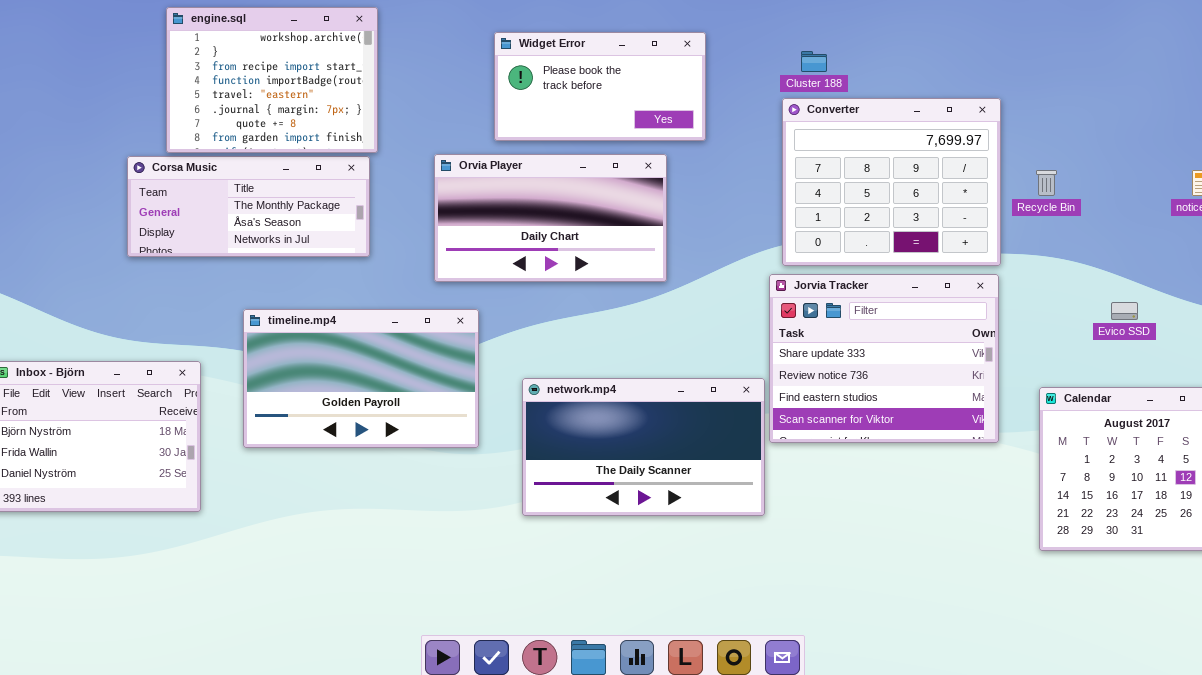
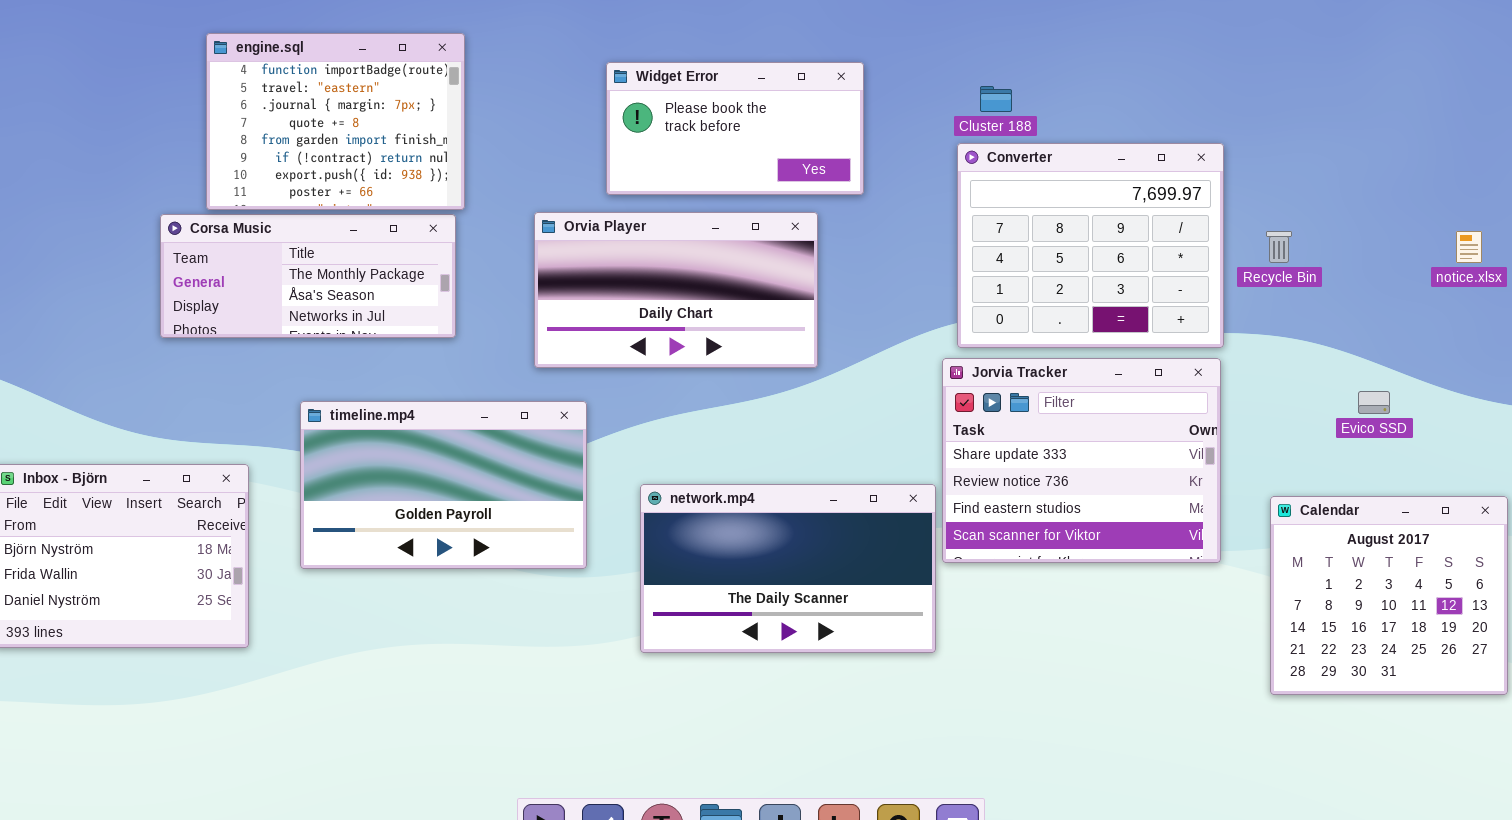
engine.sql: [166,7,378,153] -> [206,33,465,210], scrolled down 3 rows

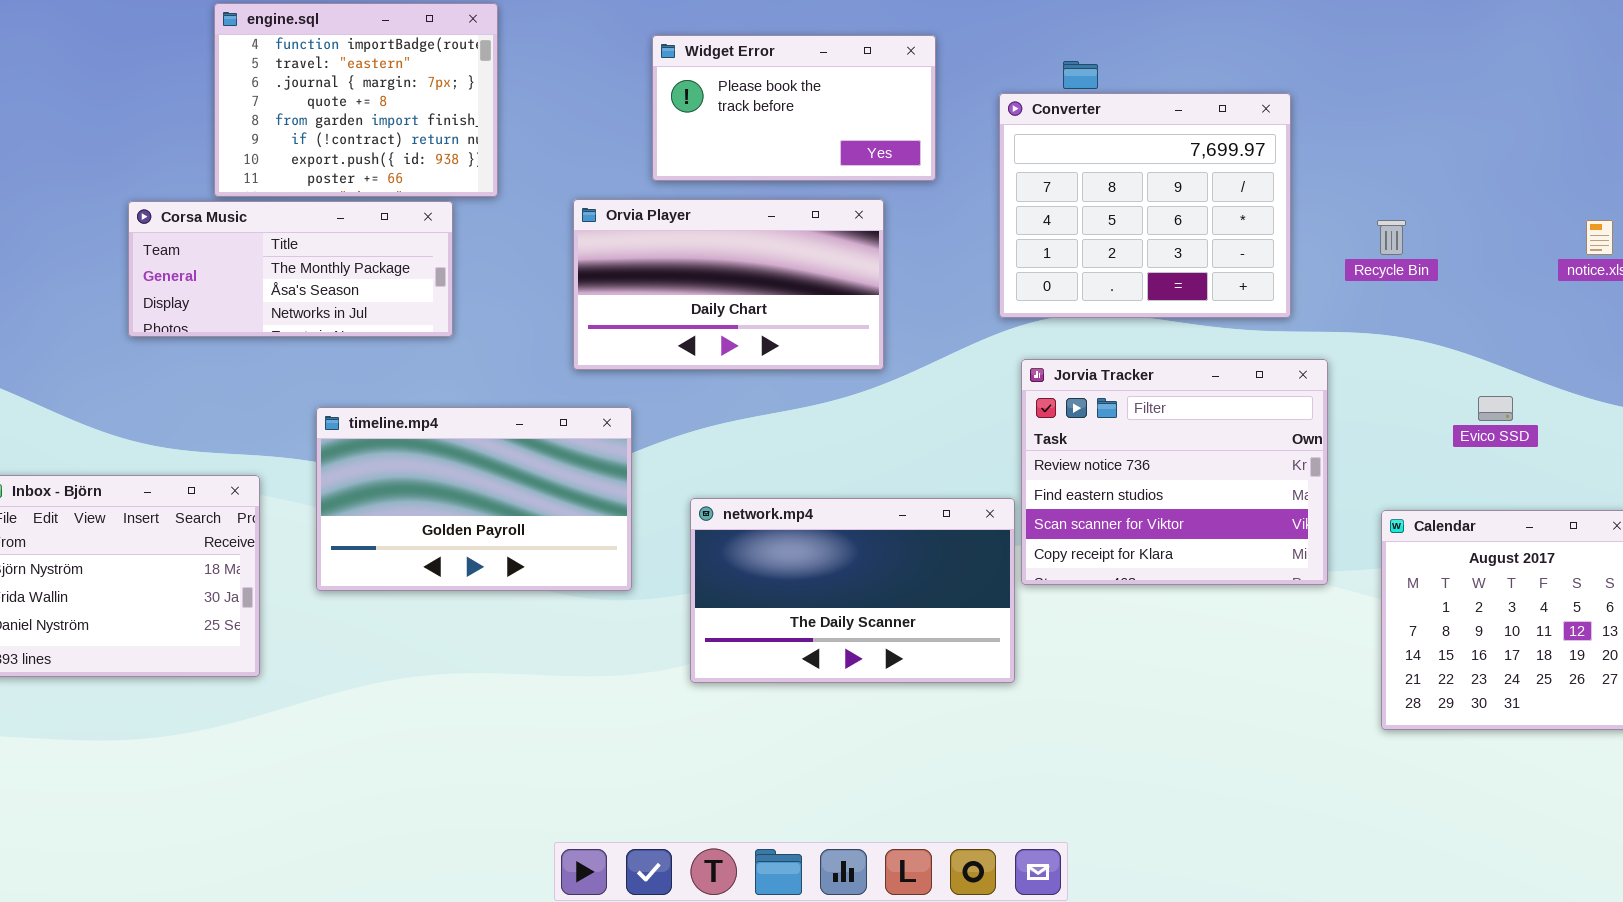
Converter: [957,143,1224,348] -> [999,93,1291,318], moved
Corsa Music: [160,214,456,338] -> [128,201,453,337], moved
Jorvia Tracker: [942,358,1221,563] -> [1021,359,1328,585], scrolled down 1 row

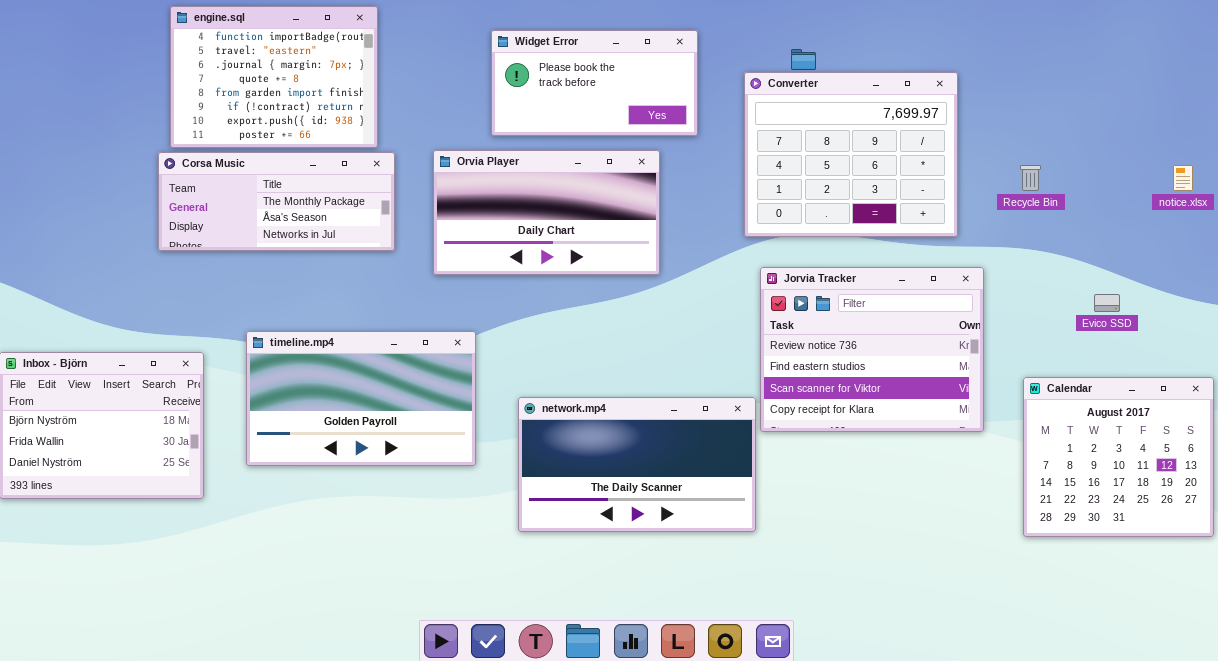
Corsa Music: [128,201,453,337] -> [158,152,395,251], moved
timeline.mp4: [316,407,632,591] -> [246,331,476,466], moved
network.mp4: [690,498,1015,683] -> [518,397,756,532], moved

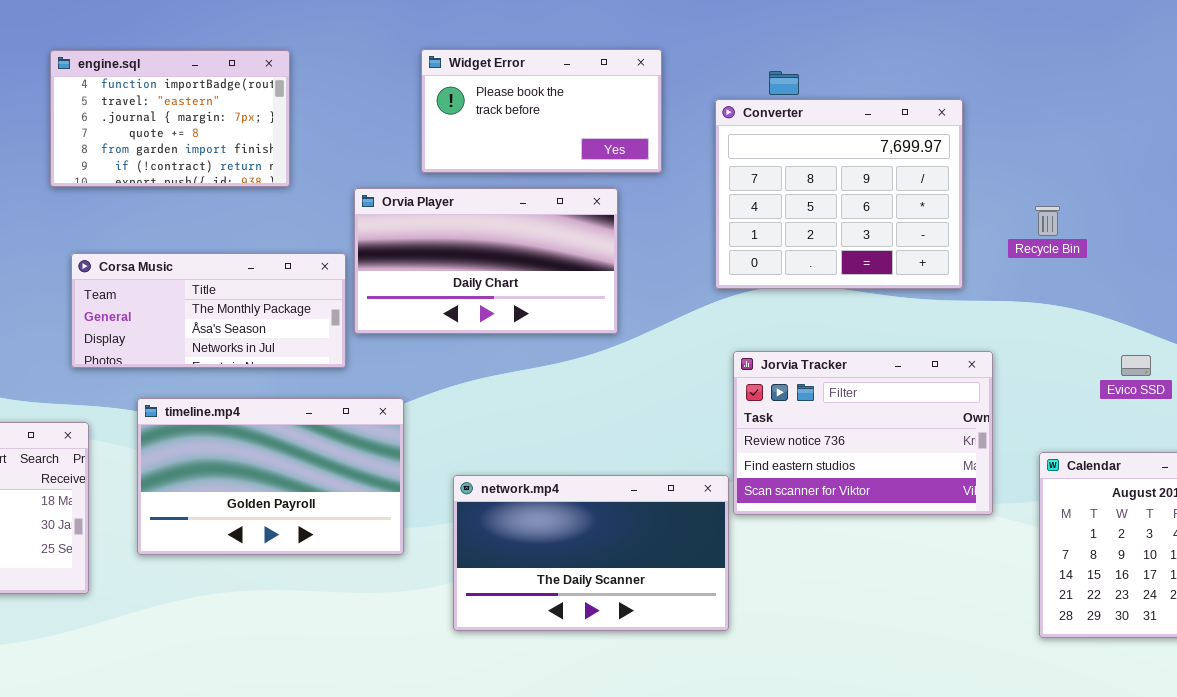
engine.sql: [170,6,378,148] -> [50,50,290,187], resized
Corsa Music: [158,152,395,251] -> [71,253,346,368], moved
Jorvia Tracker: [760,267,984,432] -> [733,351,993,515], resized

